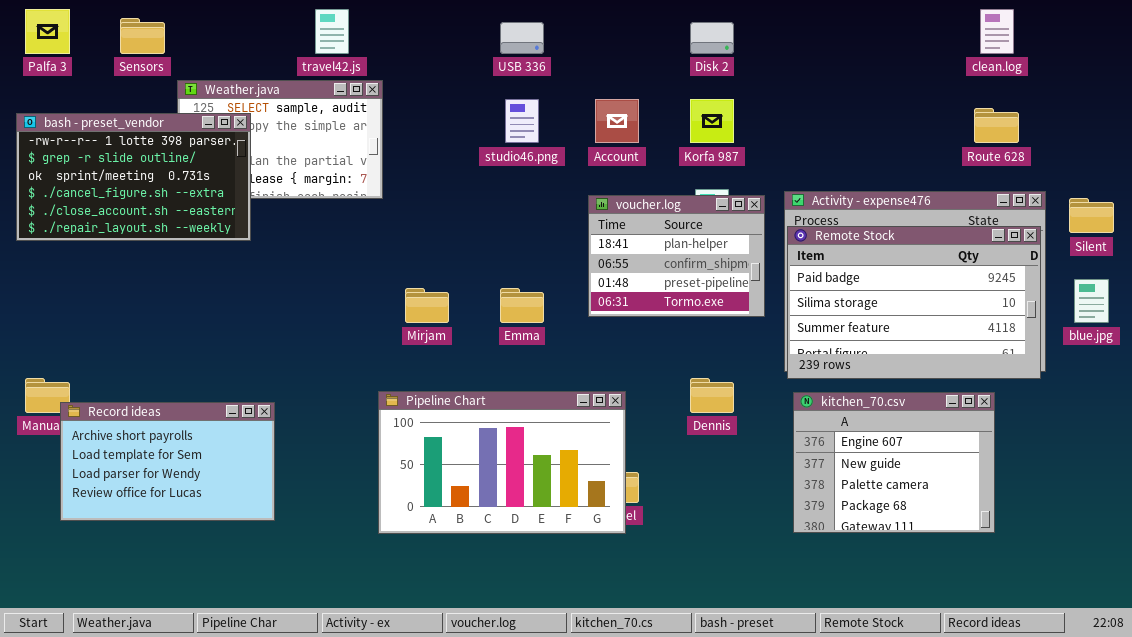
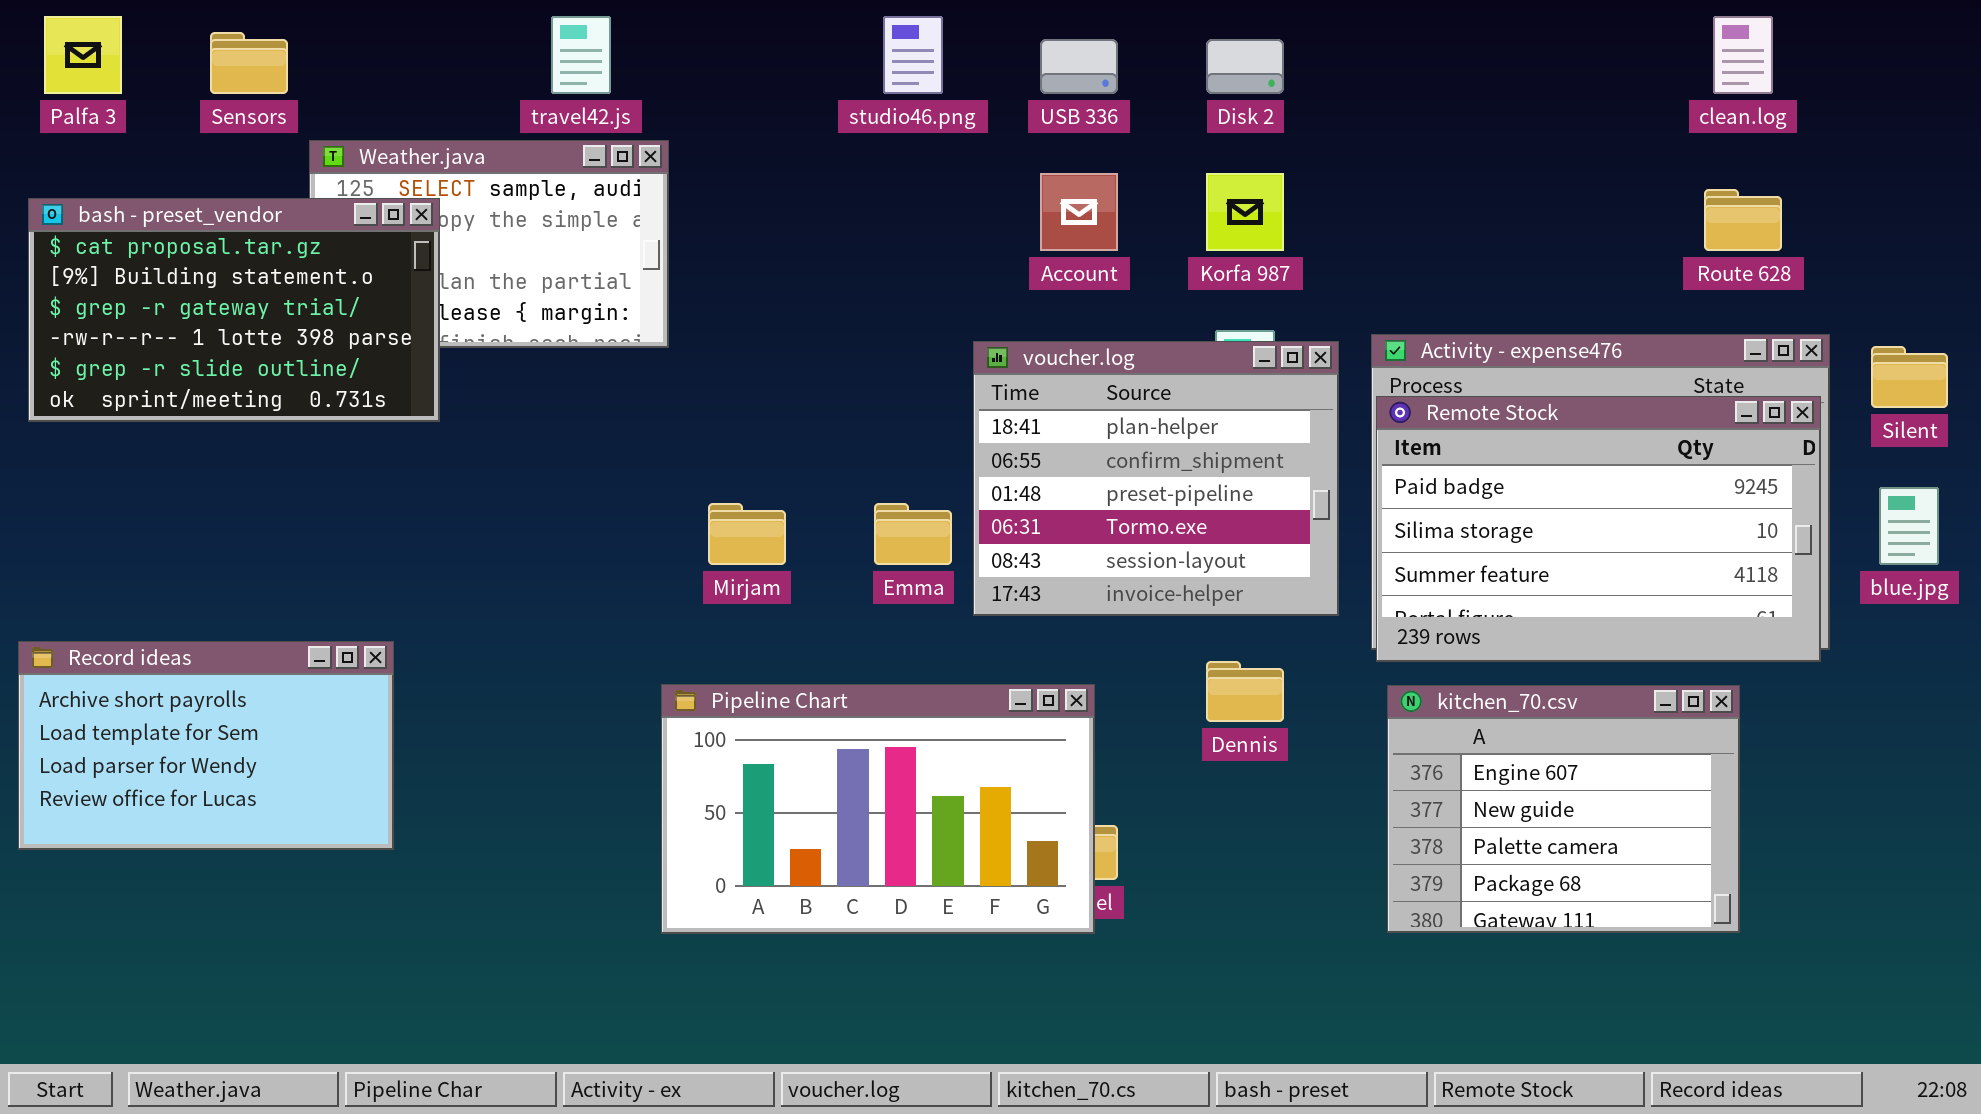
USB 336: [500,22,544,54] -> [1040,39,1118,94], moved
studio46.png: [505,99,539,143] -> [883,16,943,94], moved
bash - preset_vendor: [16,113,251,241] -> [28,198,440,422], scrolled up 3 rows
voucher.log: [588,195,765,317] -> [973,341,1339,616], resized
Record ideas: [60,402,275,521] -> [18,641,394,850], moved

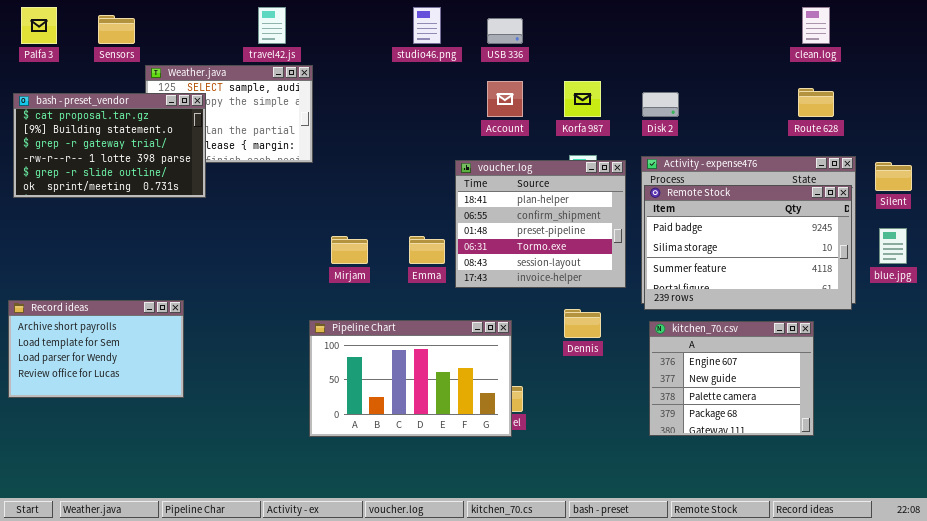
Disk 2: [1206,39,1284,94] -> [642,92,679,117], moved

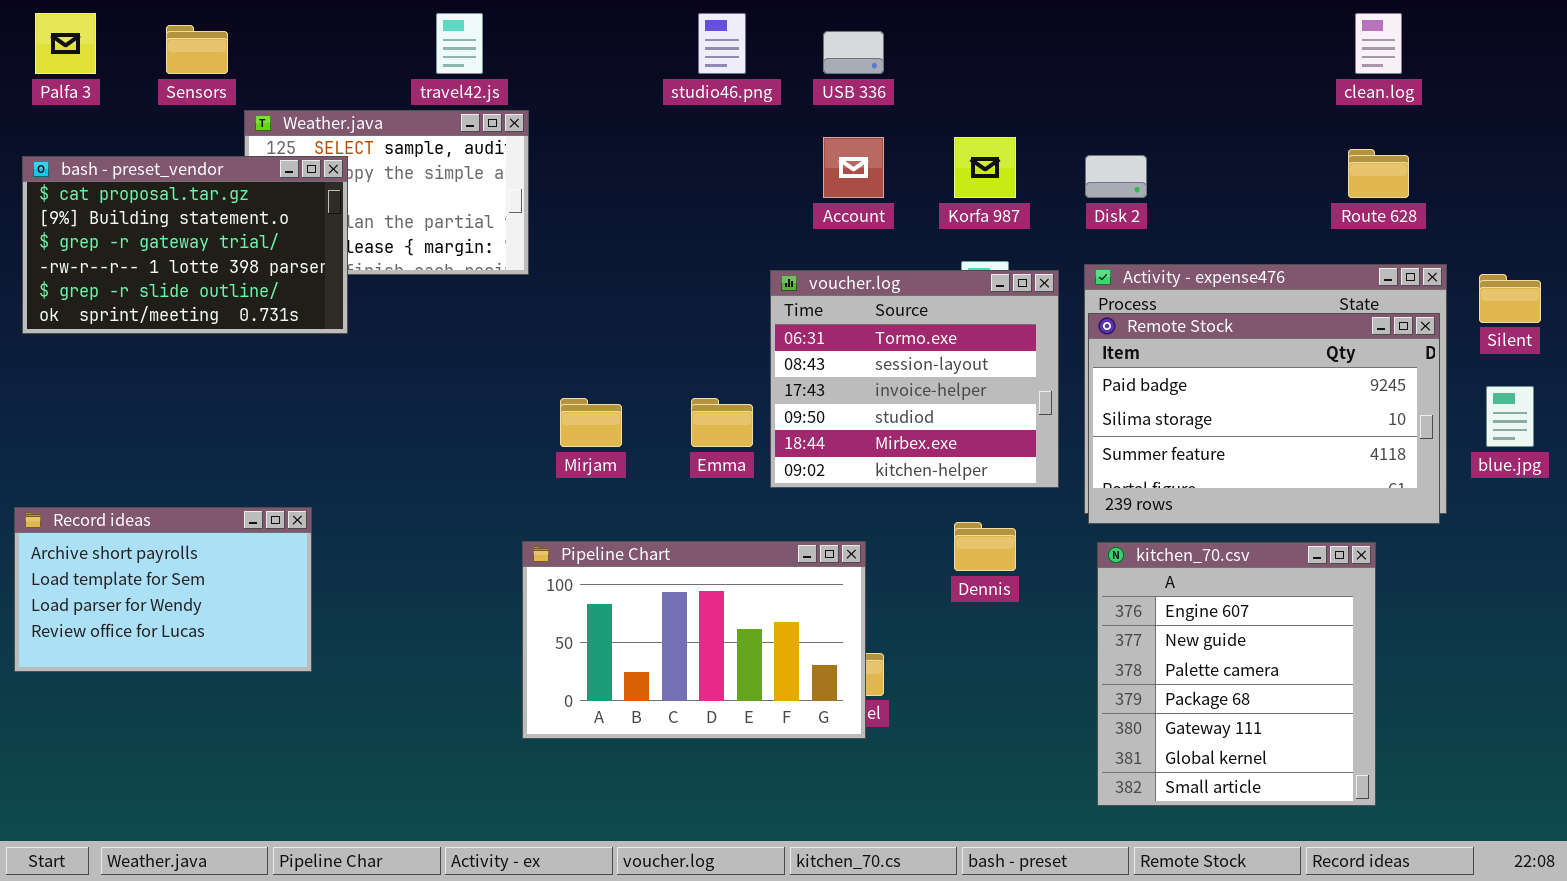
voucher.log: [455,160,626,288] -> [770,270,1059,488], scrolled down 3 rows
kitchen_70.csv: [649,321,814,436] -> [1097,542,1376,806], resized

